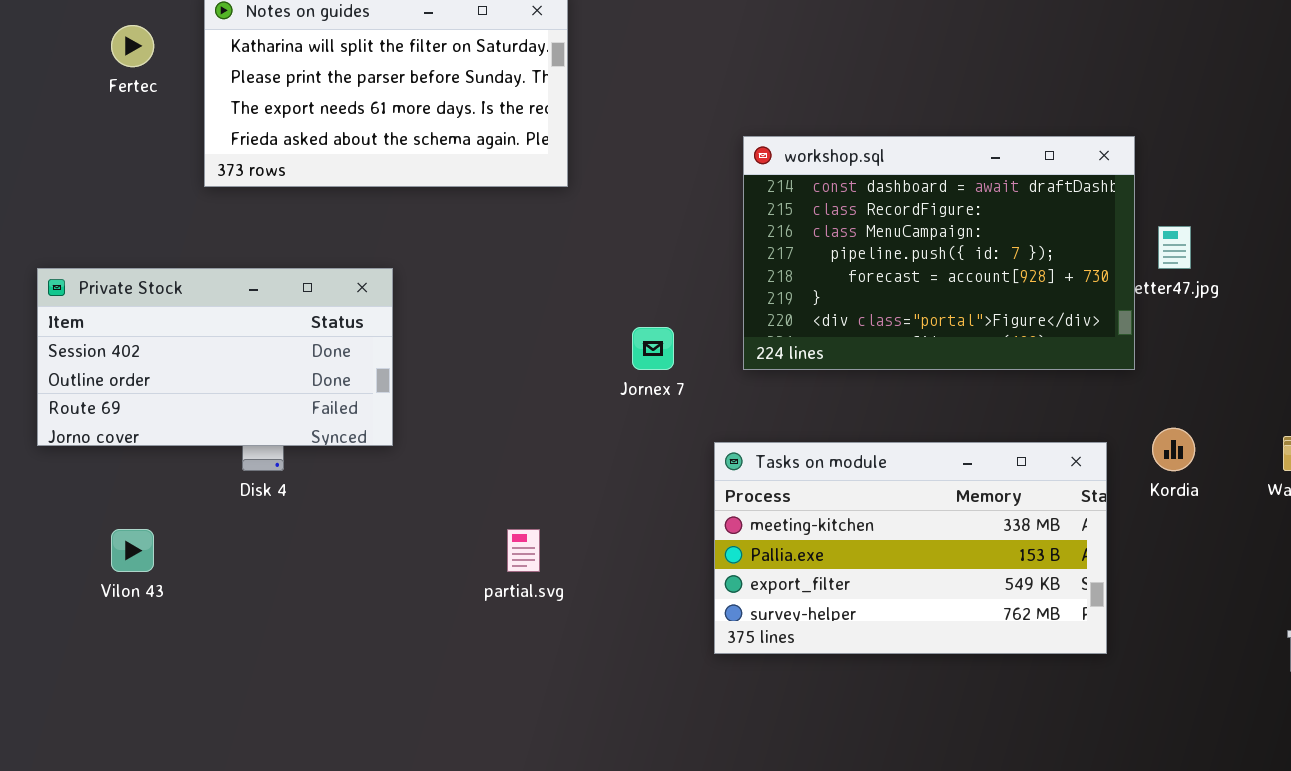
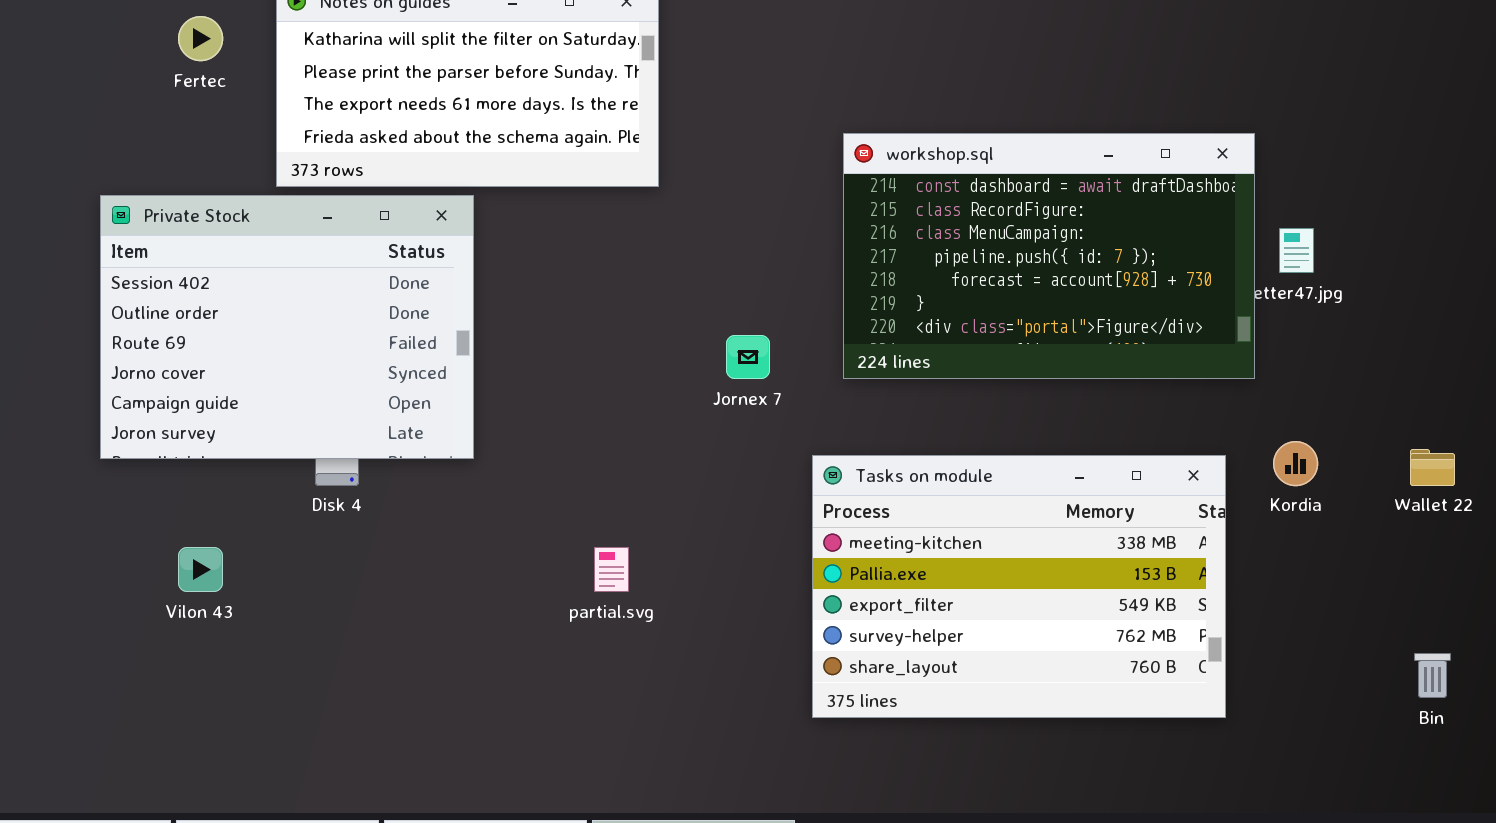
Private Stock: [37,268,393,446] -> [100,195,474,459], resized
Tasks on module: [714,442,1107,654] -> [812,455,1226,718], resized

